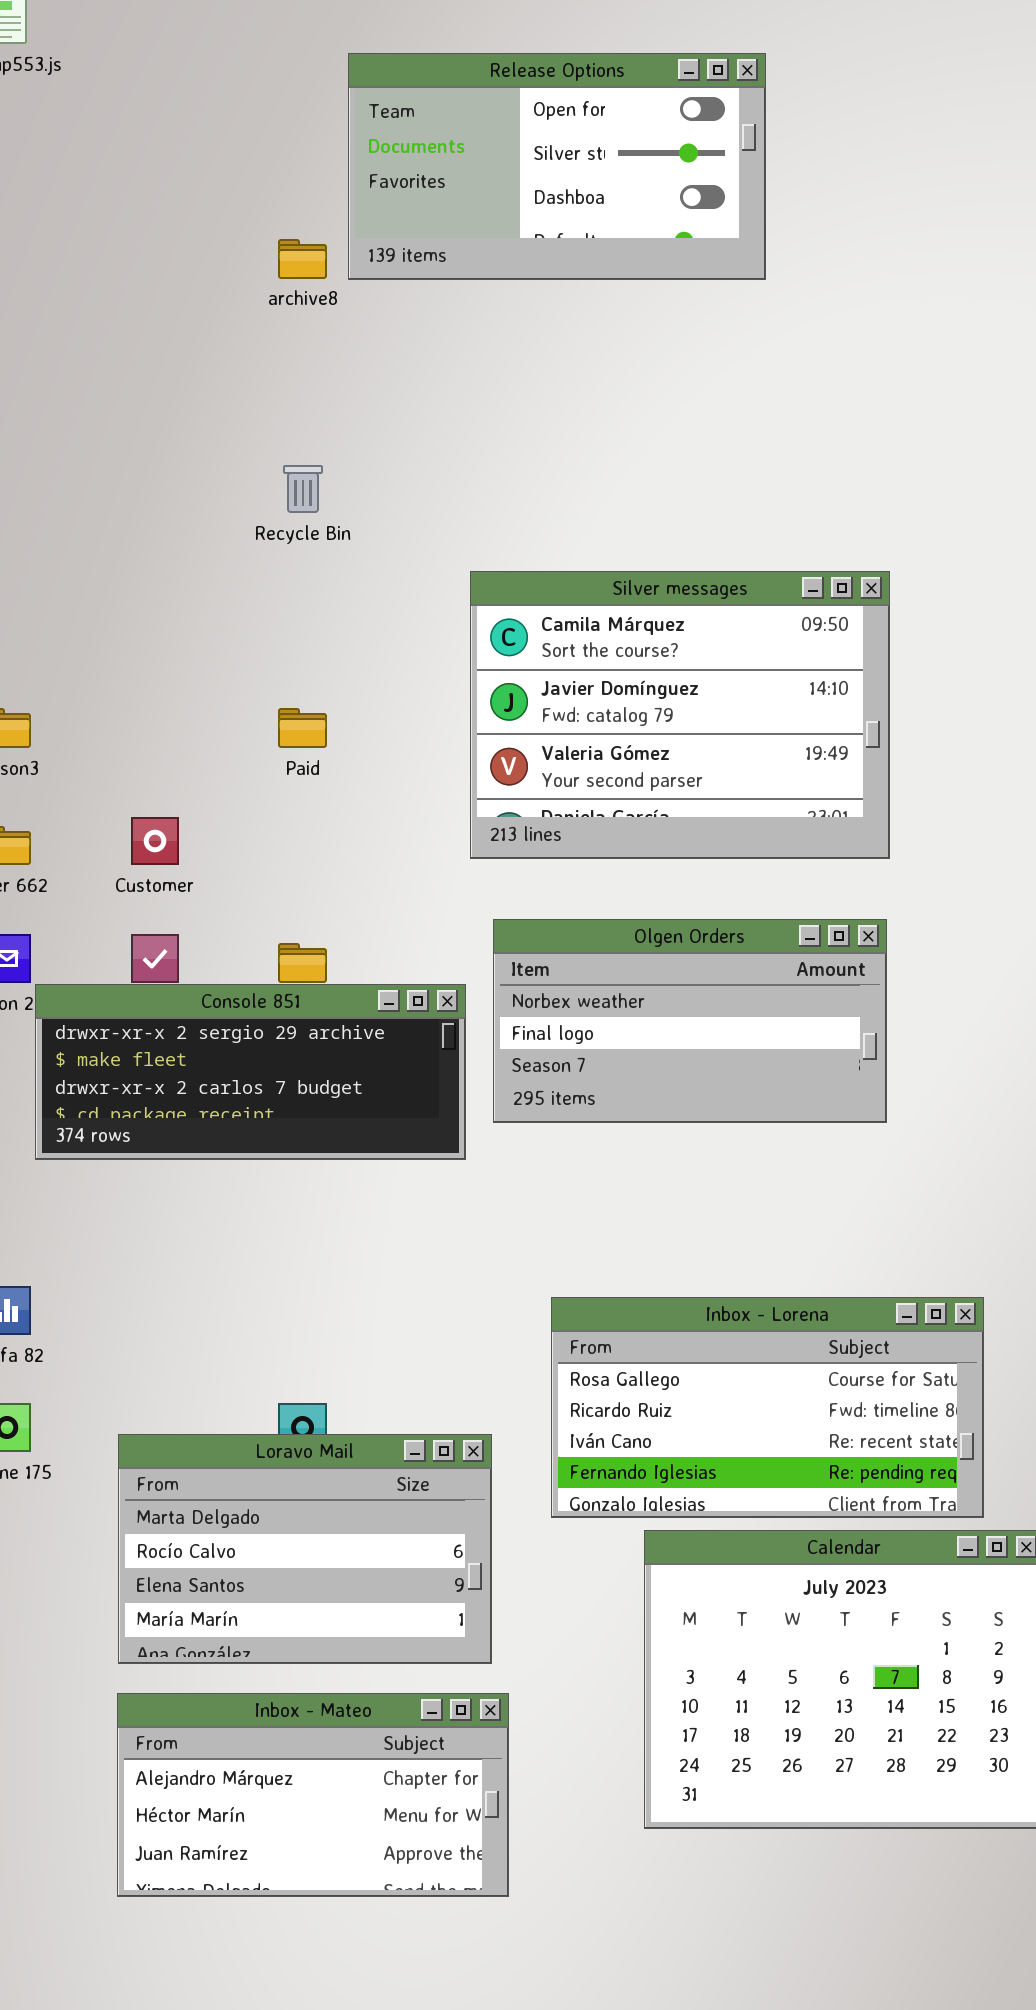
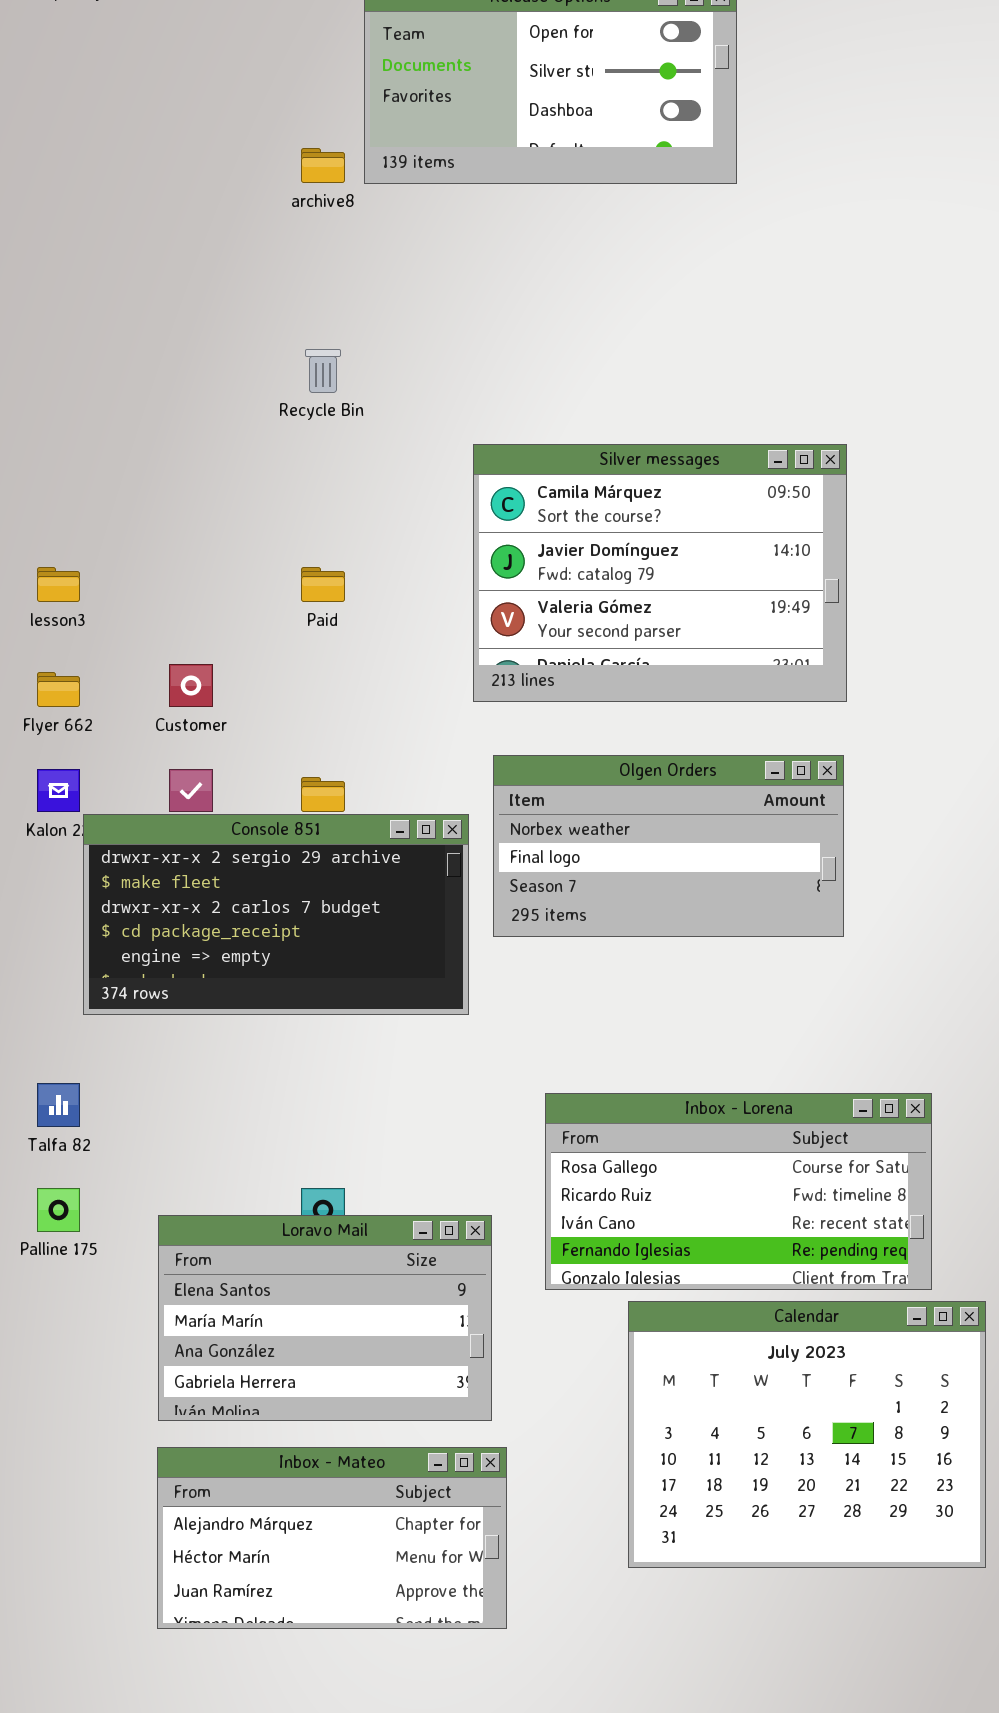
Console 851: [35,984,466,1160] -> [83,814,469,1015], resized
Loravo Mail: [118,1434,492,1664] -> [158,1215,492,1421], scrolled down 2 rows

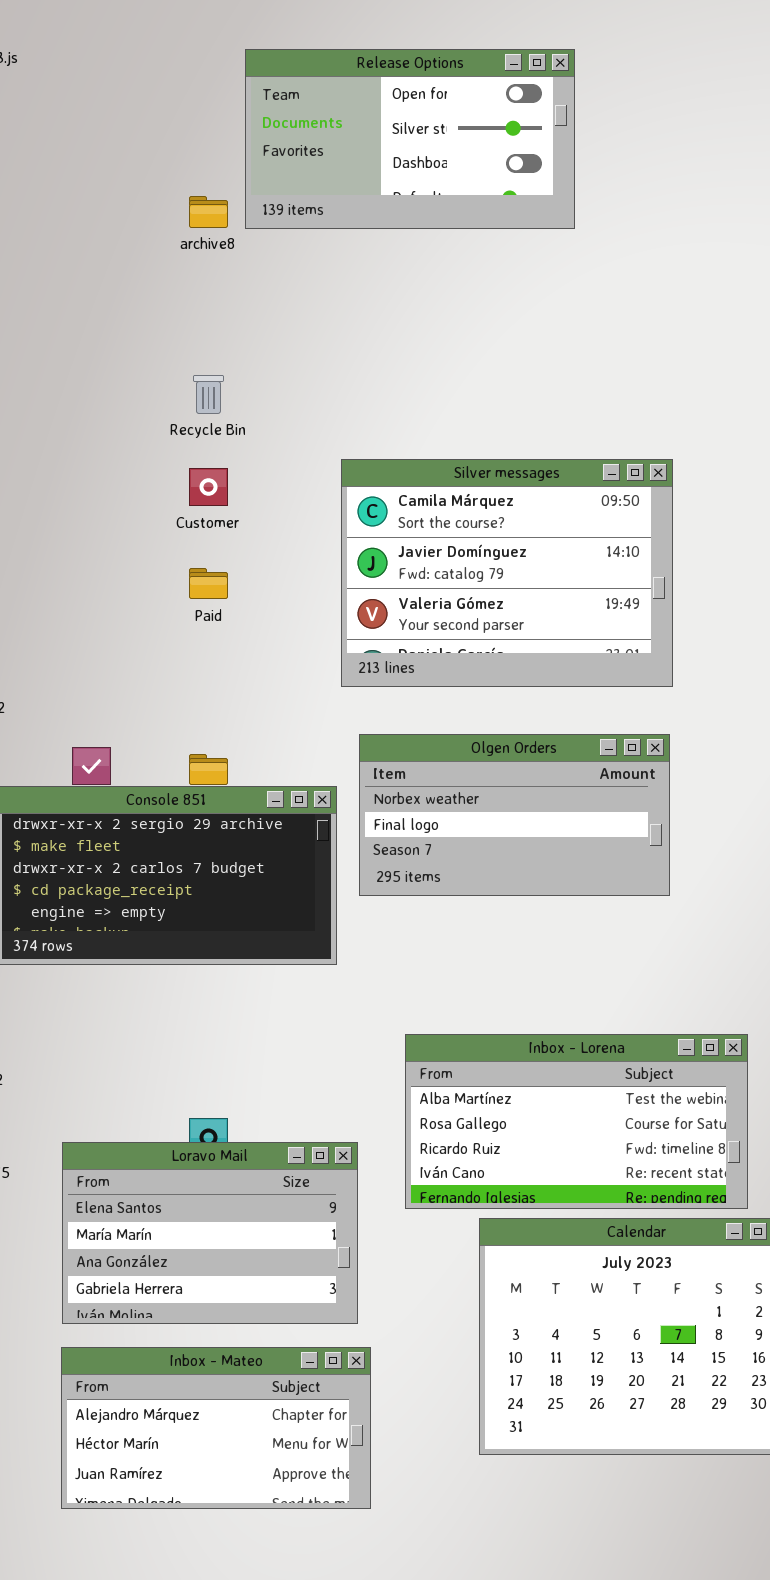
Customer: [169,664,213,707] -> [189,468,228,506], moved
Inbox - Lorena: [545,1093,932,1290] -> [405,1034,748,1209], scrolled up 1 row

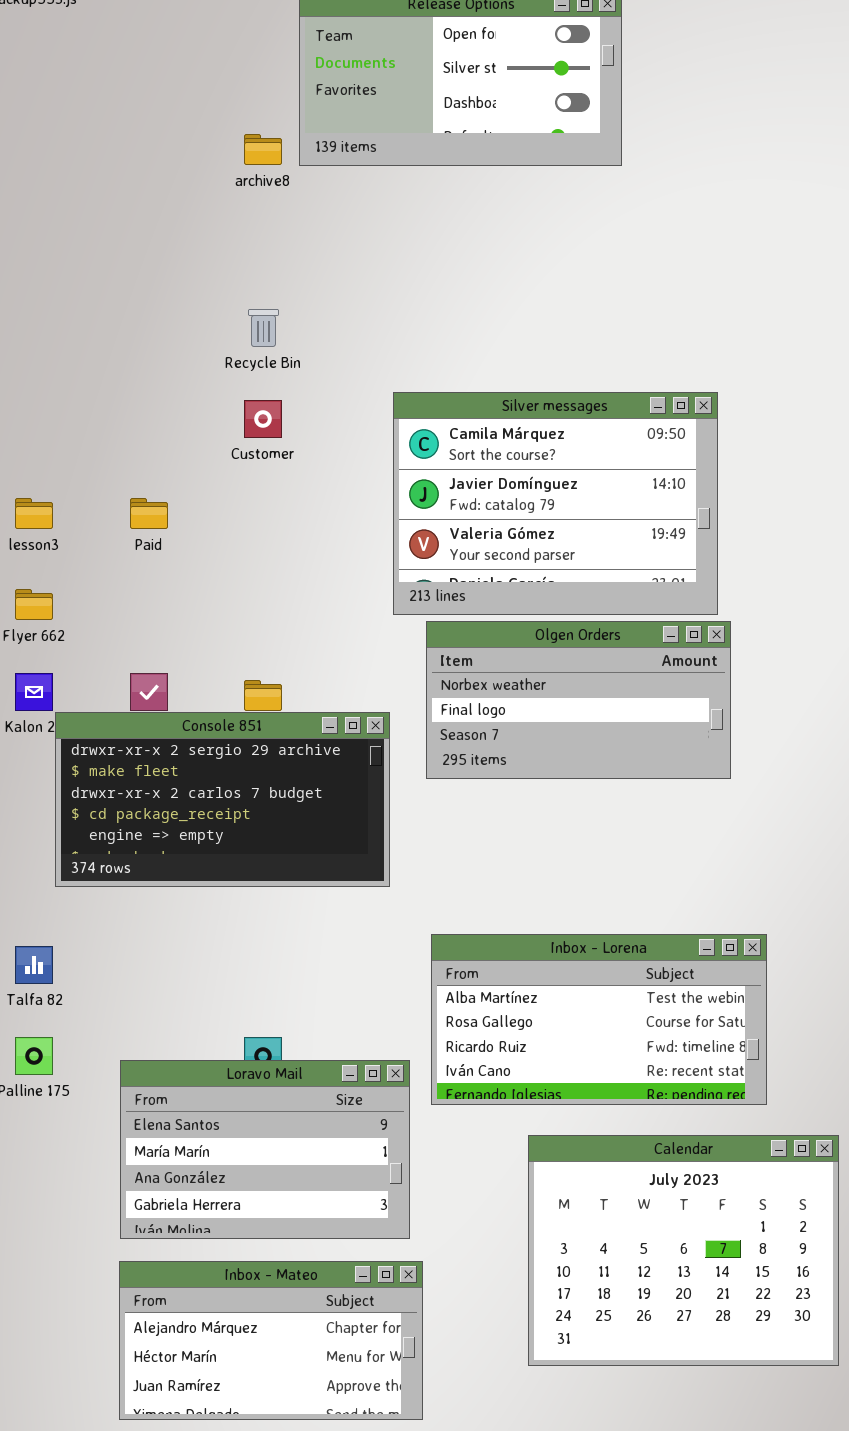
Paid: [189,568,228,599] -> [130,498,168,529], moved
Olgen Orders: [359,734,670,896] -> [426,621,731,779], moved
Inbox - Lorena: [405,1034,748,1209] -> [431,934,767,1105], moved

